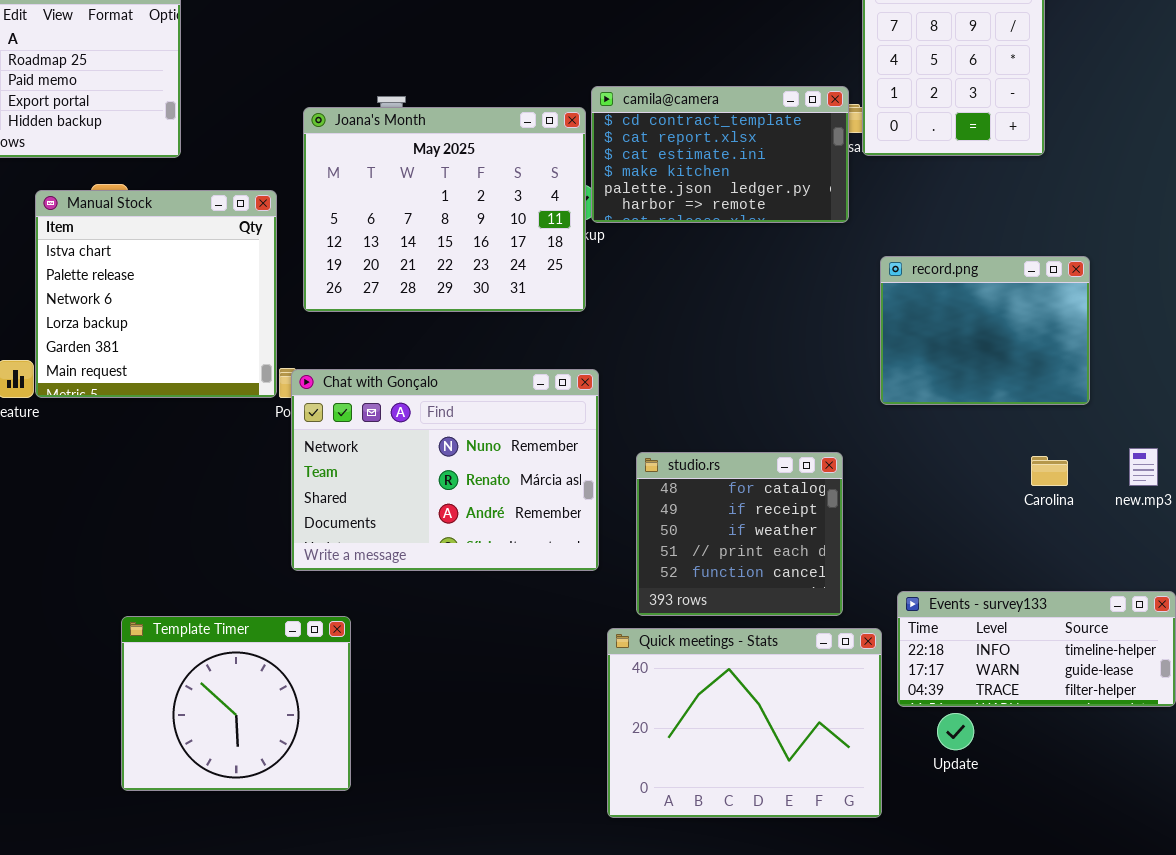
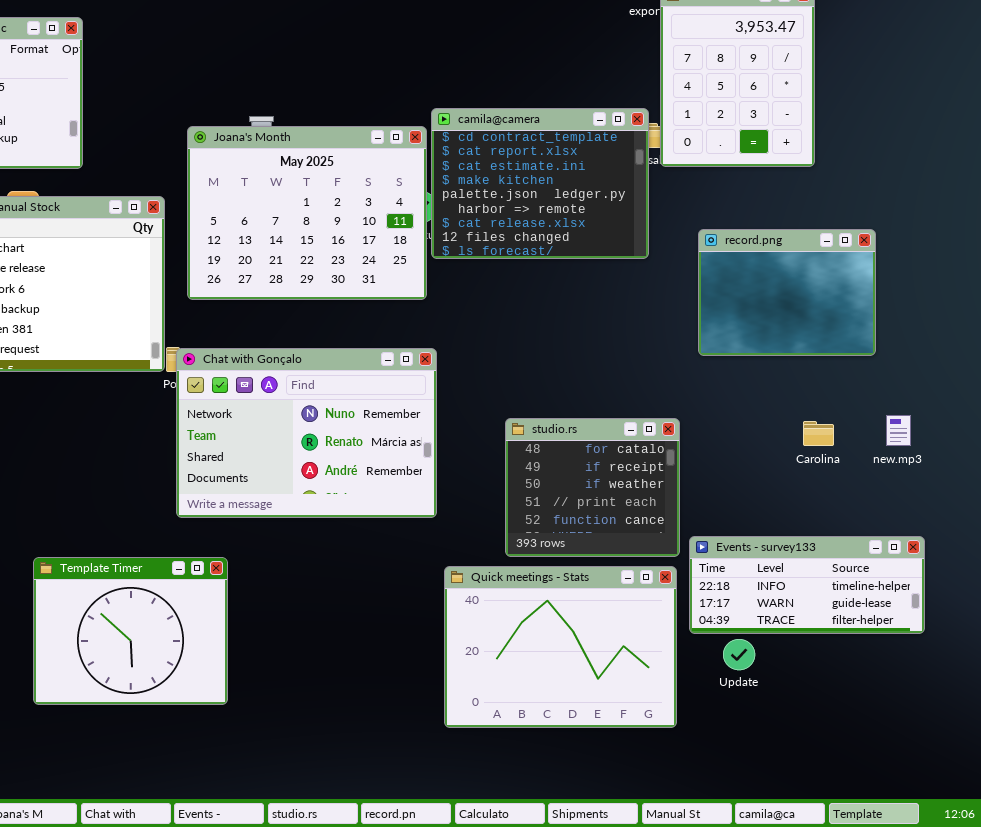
camila@camera: [591,86,849,223] -> [431,108,649,259], resized
record.png: [880,256,1090,405] -> [698,229,876,356], moved
studio.rs: [636,452,843,616] -> [505,418,680,557], moved

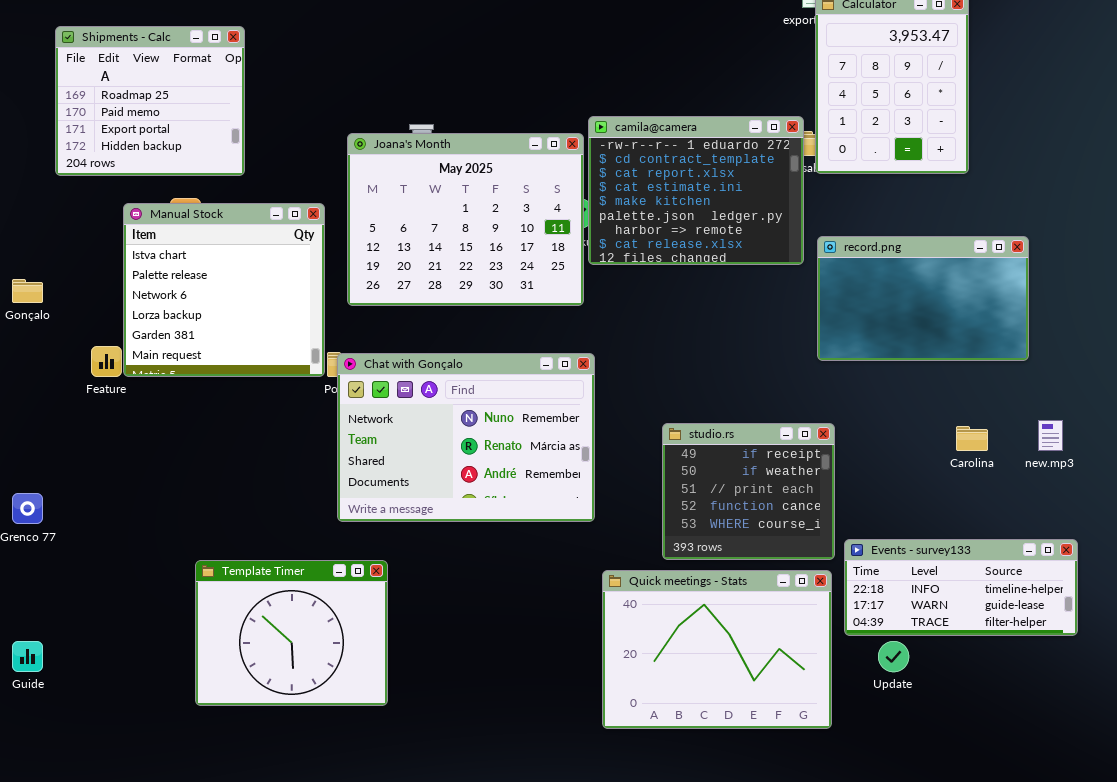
camila@camera: [431,108,649,259] -> [588,116,804,265], scrolled up 1 row
record.png: [698,229,876,356] -> [817,236,1029,361], resized
studio.rs: [505,418,680,557] -> [662,423,835,560], scrolled down 1 row

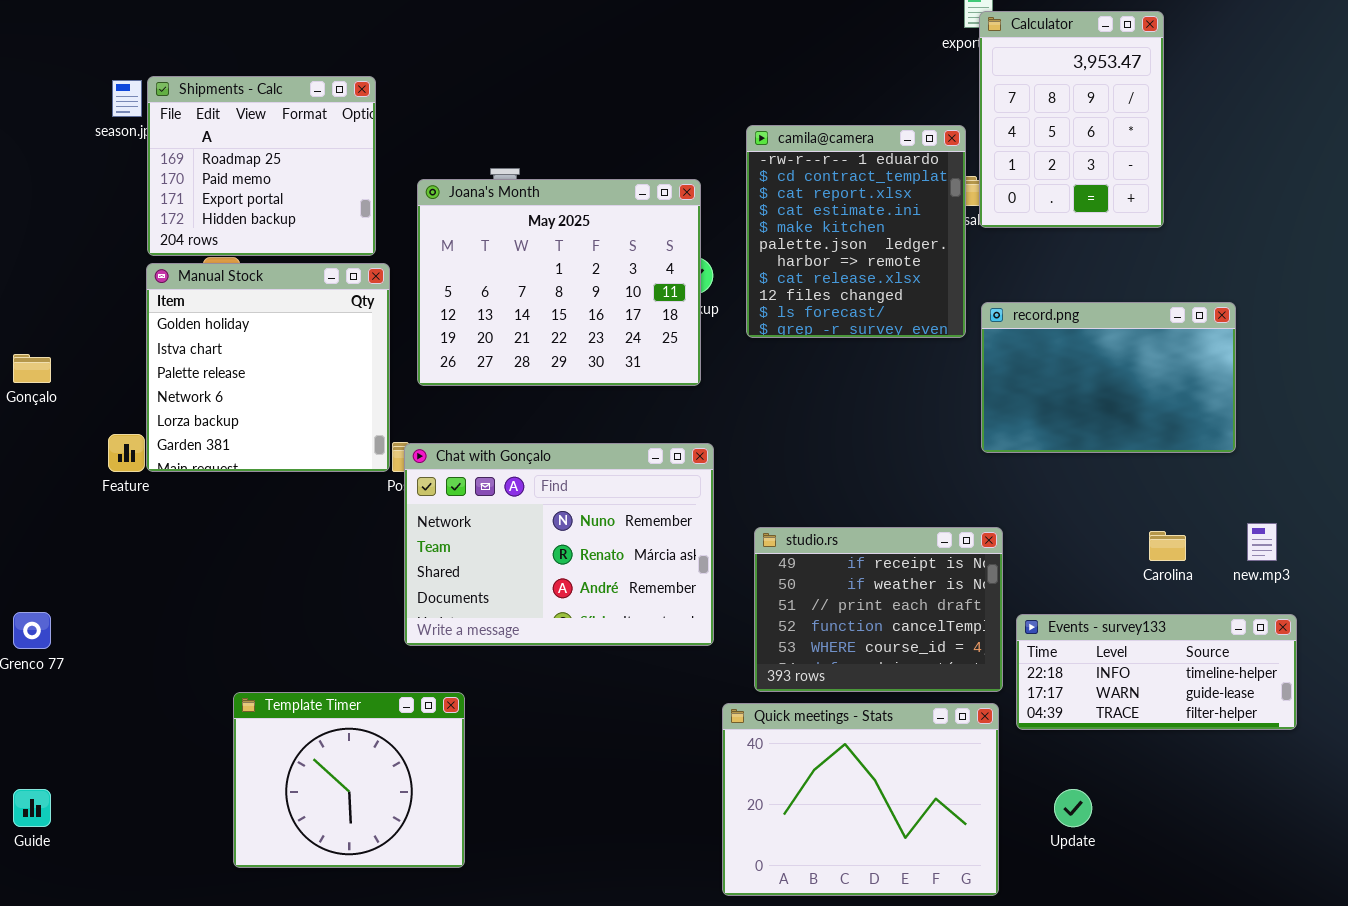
Shipments - Calc: [55,26,245,176] -> [147,76,376,256], moved
camila@camera: [588,116,804,265] -> [746,125,966,338], resized
Manual Stock: [123,203,325,377] -> [146,263,390,472], scrolled up 1 row
studio.rs: [662,423,835,560] -> [754,527,1003,692], resized
Events - survey133: [844,539,1078,636] -> [1016,614,1297,730], moved

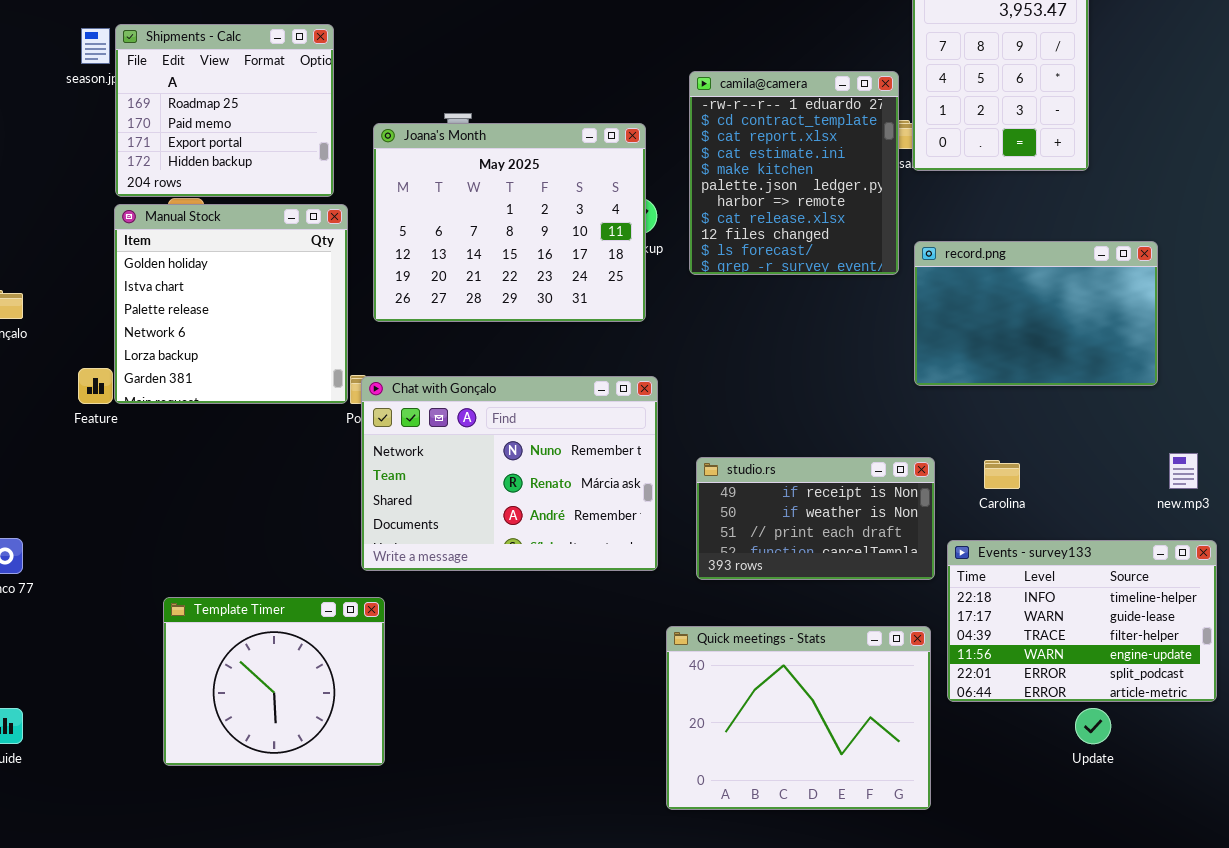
studio.rs: [754,527,1003,692] -> [696,457,935,580], resized
Carolina: [1149,531,1186,561] -> [984,460,1020,489], moved
Events - survey133: [1016,614,1297,730] -> [947,540,1217,702], resized
Template Timer: [233,692,465,868] -> [163,597,385,766], moved
Update: [1054,789,1092,827] -> [1075,708,1111,744], moved

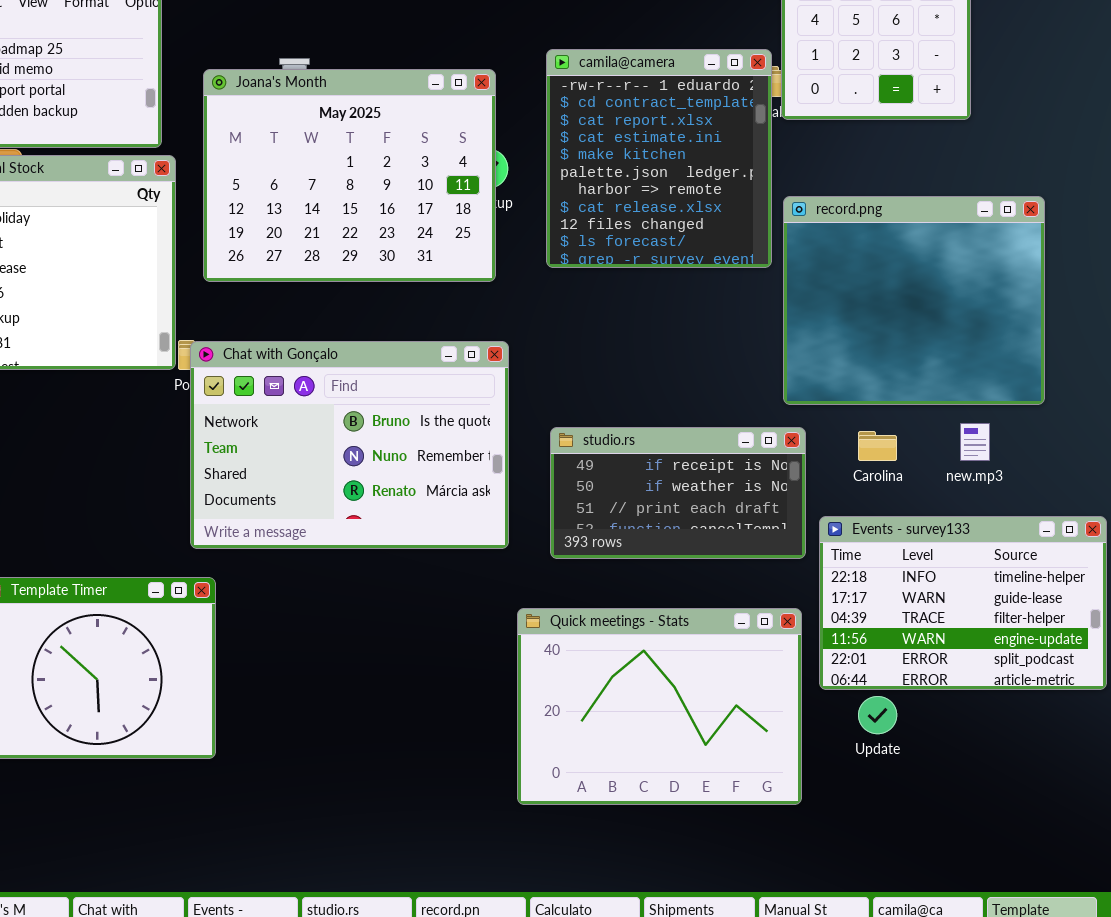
camila@camera: [689,71,899,275] -> [546,49,772,268], moved
record.png: [914,241,1158,386] -> [783,196,1045,405], resized
Chat with Gonçalo: [361,376,658,571] -> [190,341,509,549], scrolled up 1 row
new.mp3: [1169,453,1198,489] -> [960,423,990,461], moved
Update: [1075,708,1111,744] -> [858,696,897,734], moved

